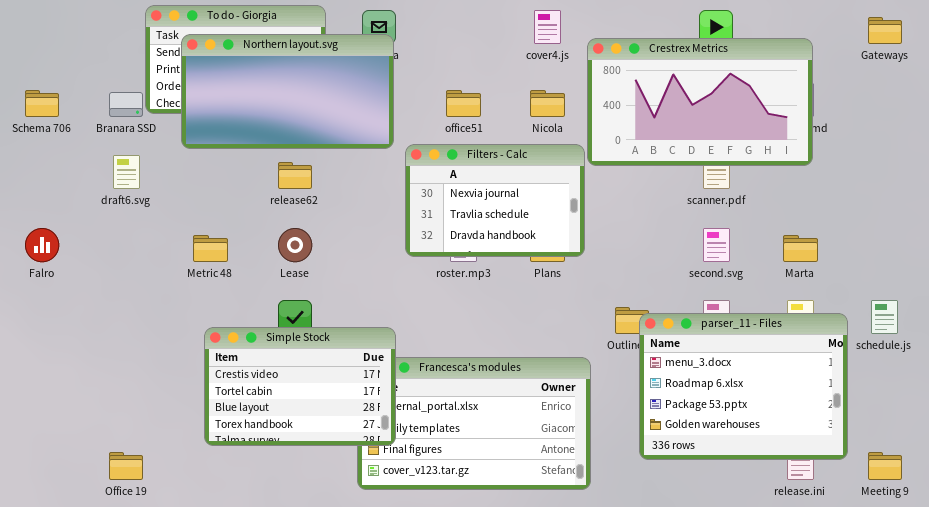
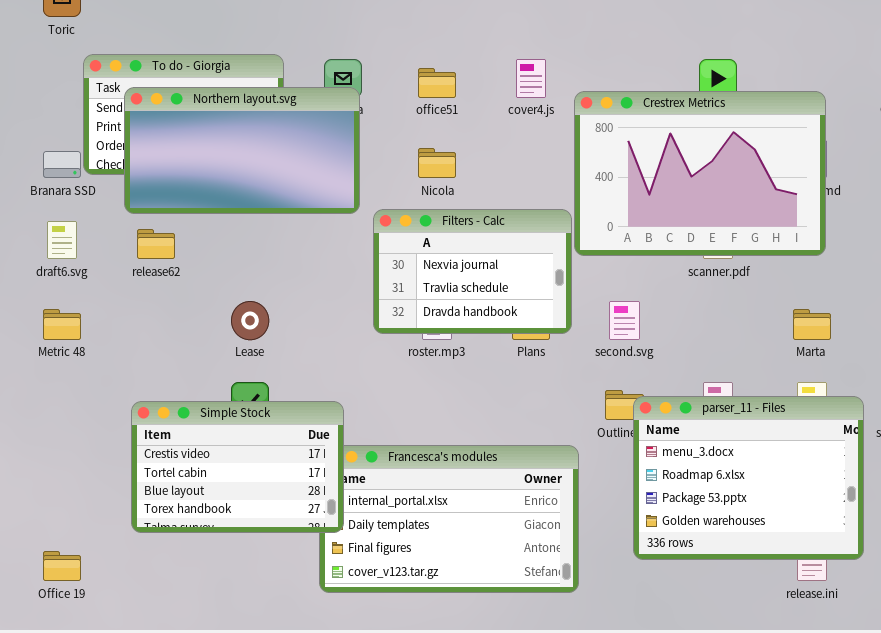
Crestrex Metrics: [587,38,813,166] -> [574,91,826,256], resized
office51: [446,90,481,117] -> [418,68,456,98], moved
Nicola: [530,90,565,117] -> [418,148,456,178], moved
release62: [278,162,312,189] -> [137,229,175,259], moved
second.svg: [703,228,730,262] -> [609,301,640,340], moved
Metric 48: [193,235,228,262] -> [43,309,81,340], moved
Simple Stock: [204,327,396,446] -> [131,401,344,533], moved

